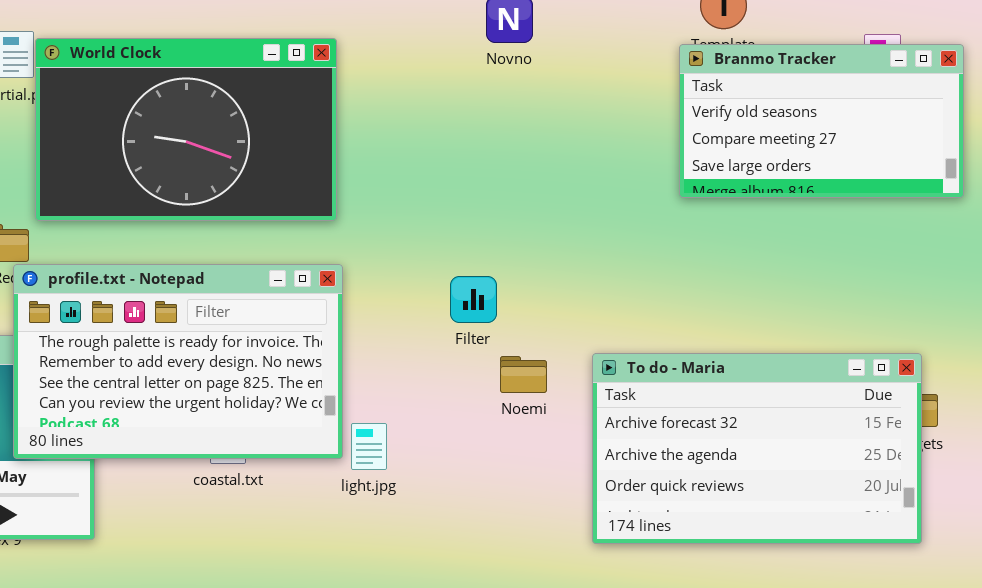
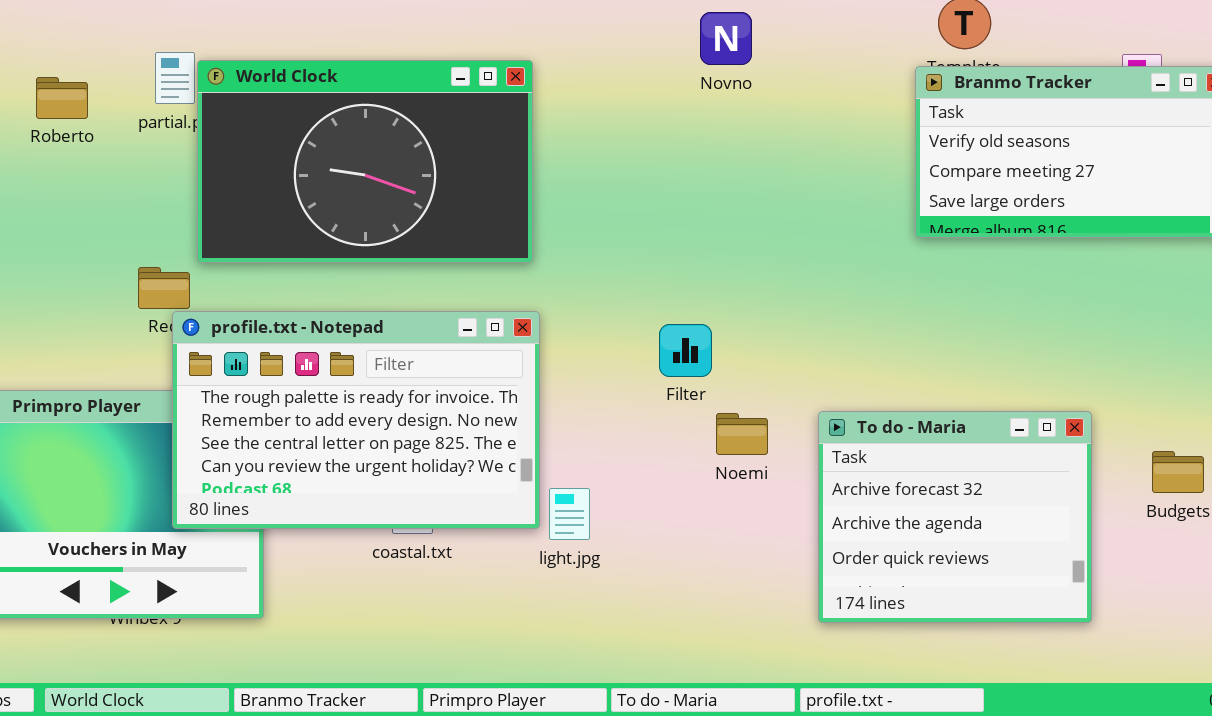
To do - Maria: [592,353,922,544] -> [818,411,1092,623], resized

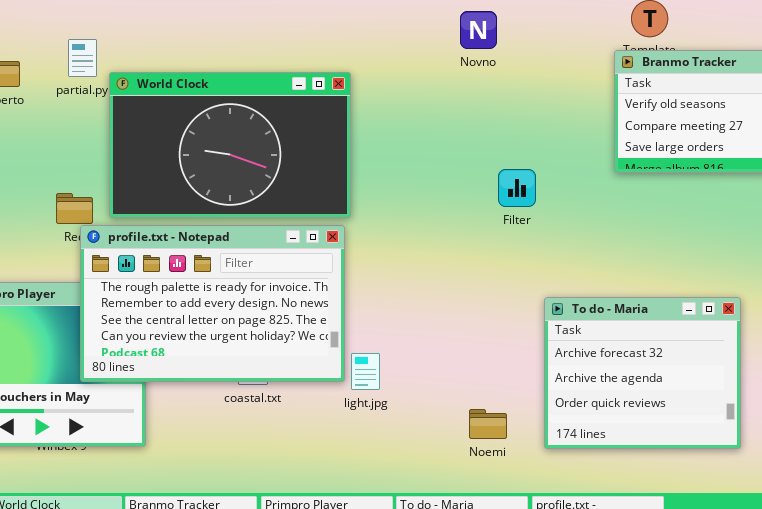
World Clock: [197,60,533,263] -> [109,72,351,218], moved
Filter: [659,324,712,377] -> [498,169,536,207], moved
Noemi: [716,413,768,455] -> [469,409,507,439], moved

